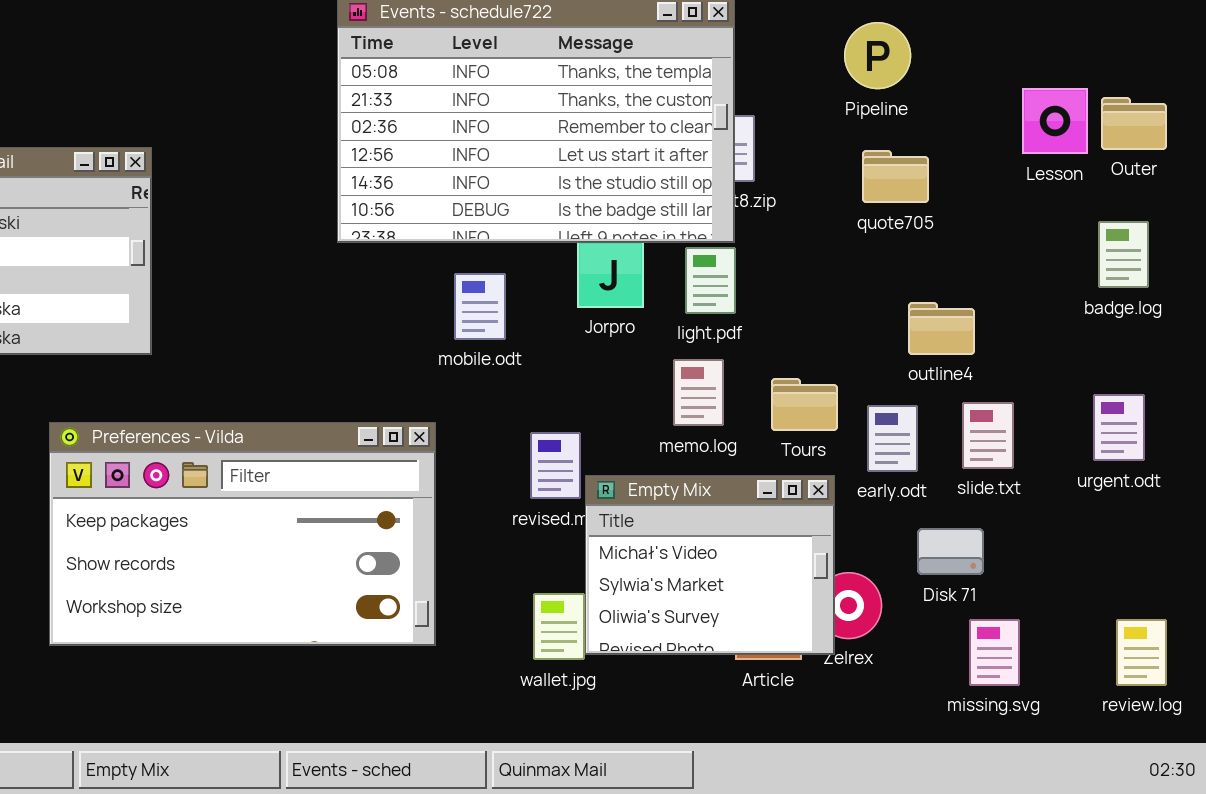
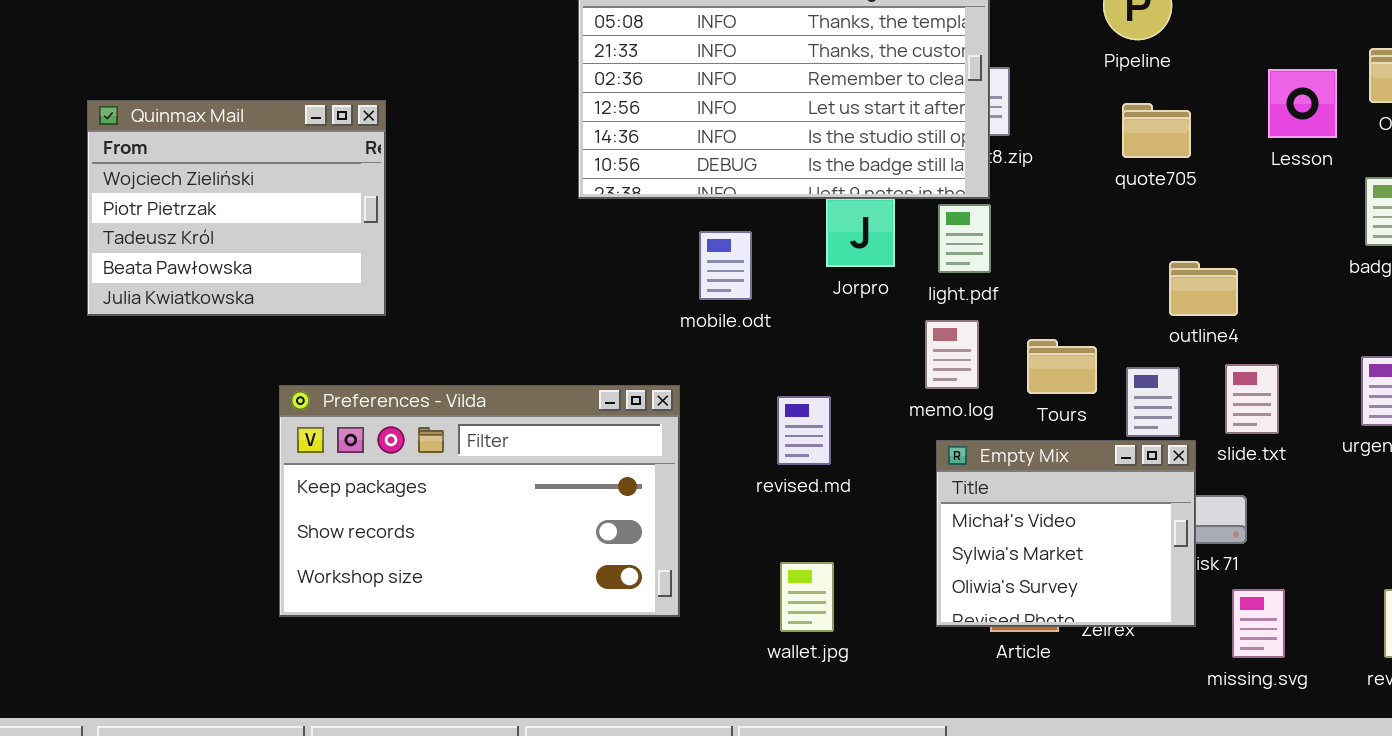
Lesson: [1022,88,1088,154] -> [1268,69,1337,138], moved
Empty Mix: [585,475,835,655] -> [936,440,1196,627], moved

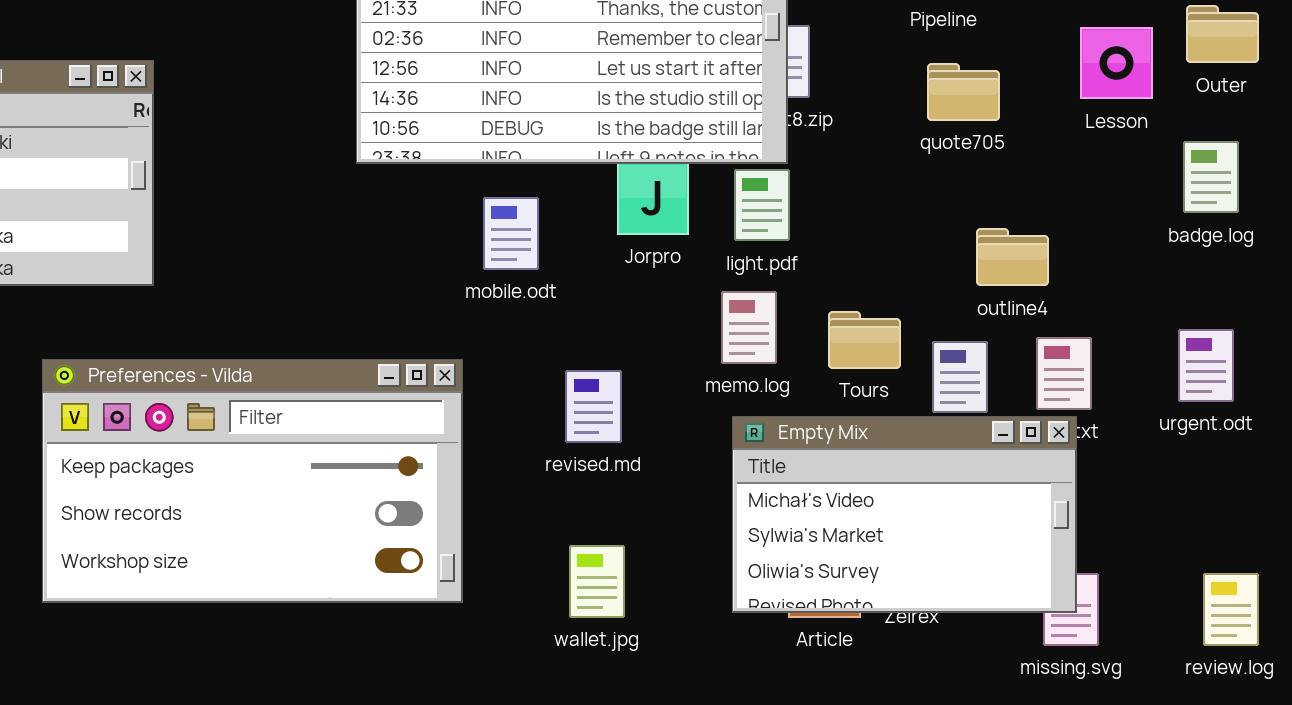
Empty Mix: [936,440,1196,627] -> [732,416,1077,613], resized

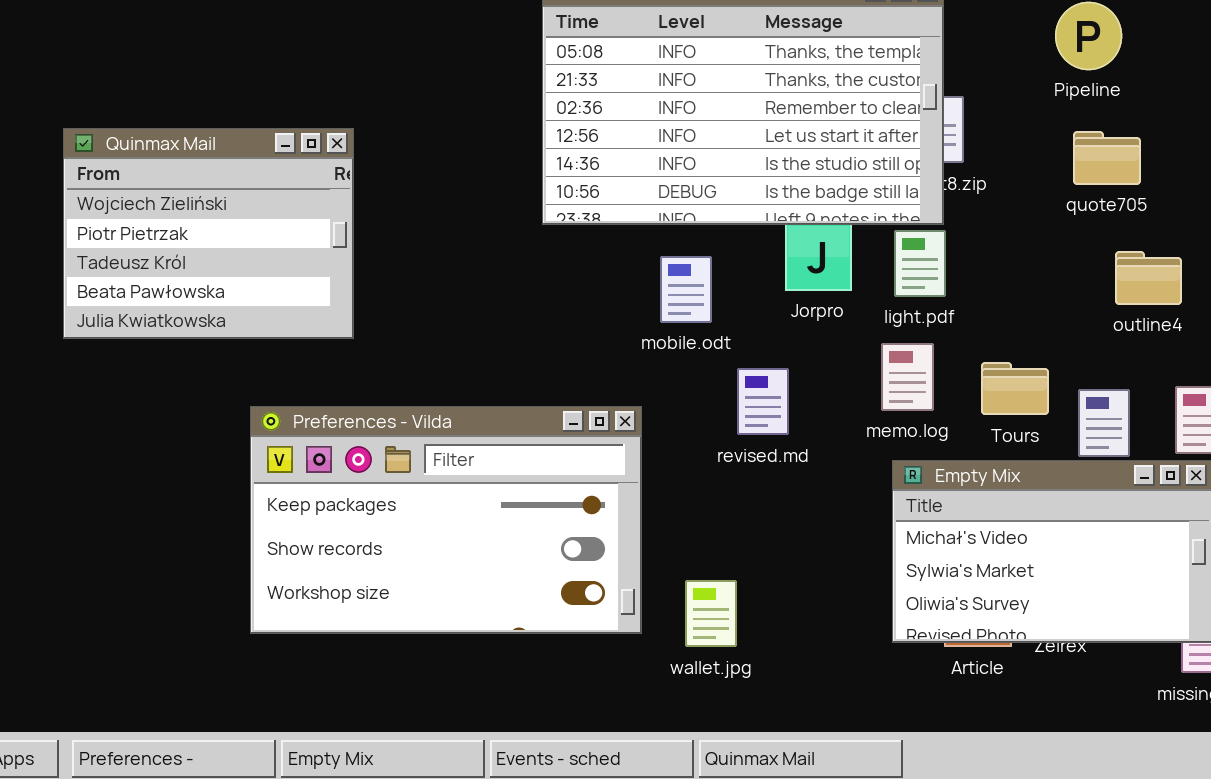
outline4: [976,228,1049,286] -> [1115,251,1182,305], moved
revised.md: [565,370,622,443] -> [737,368,789,435], moved
wallet.jpg: [569,545,625,618] -> [685,580,737,647], moved

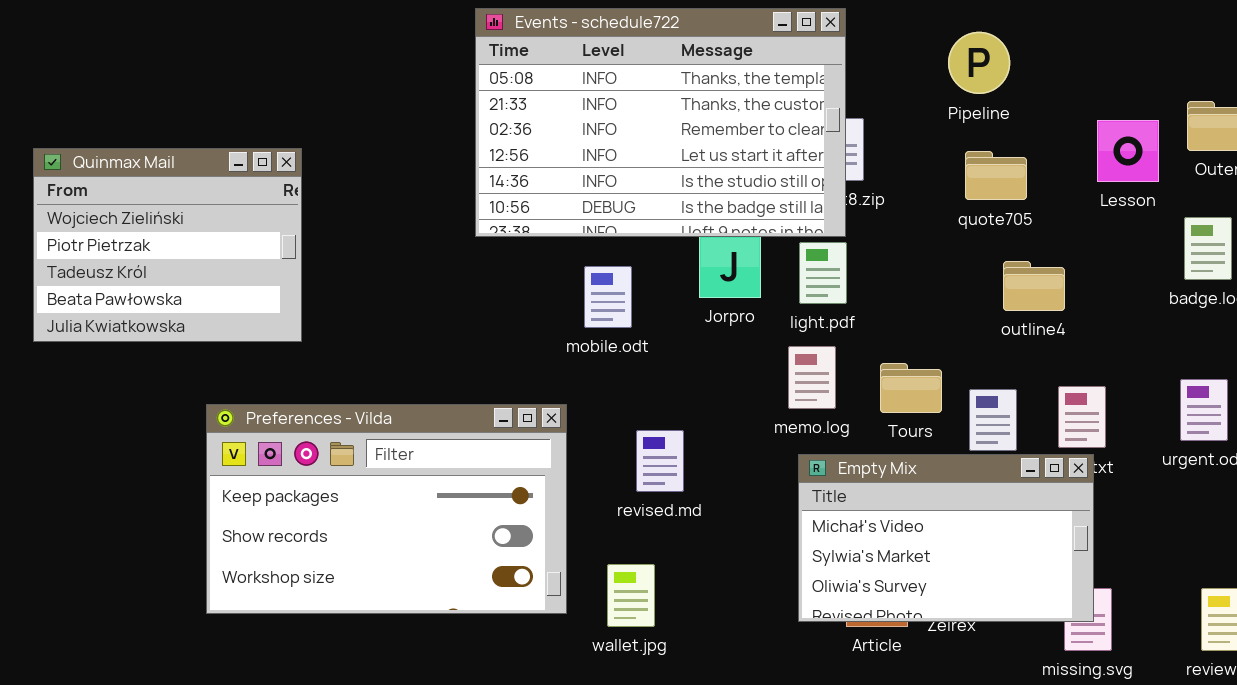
revised.md: [737,368,789,435] -> [636,430,684,492], moved

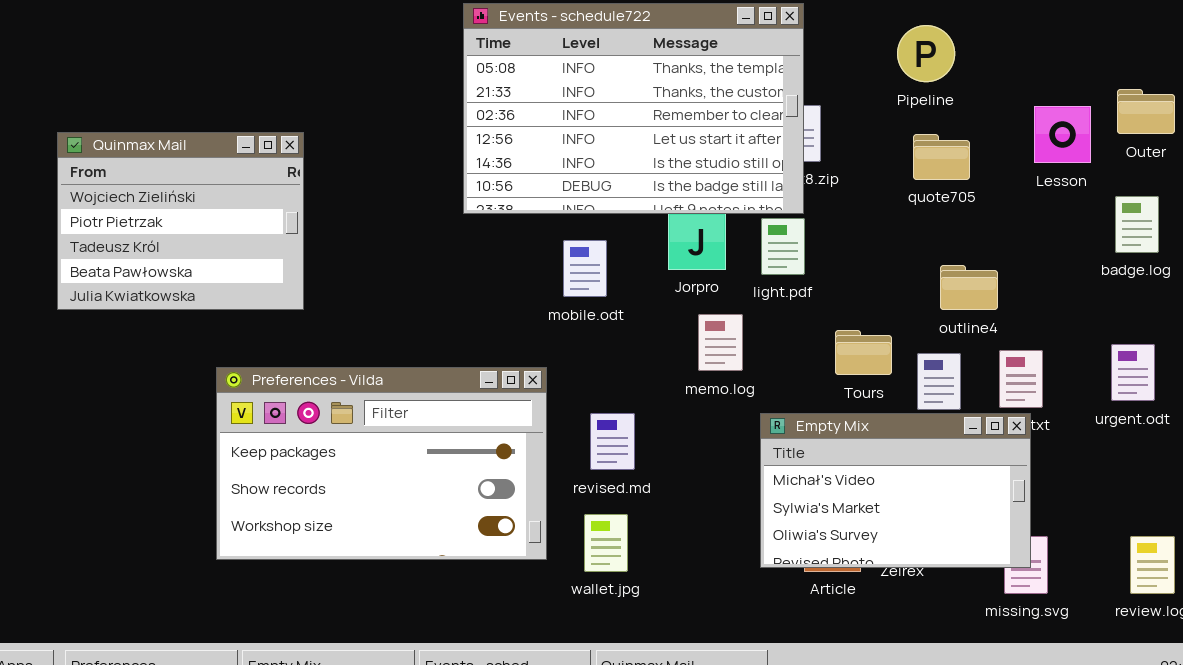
outline4: [1003,261,1065,311] -> [940,265,998,310], moved
memo.log: [788,346,836,409] -> [698,314,743,371], moved
revised.md: [636,430,684,492] -> [590,413,635,470], moved

